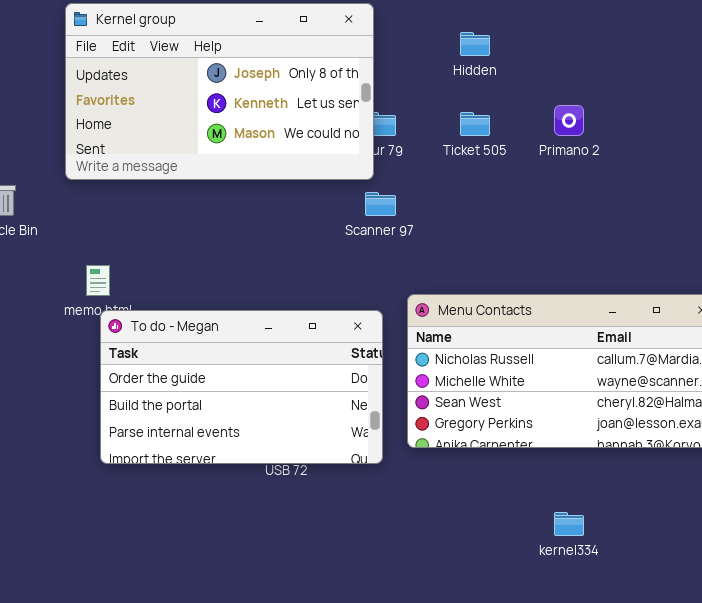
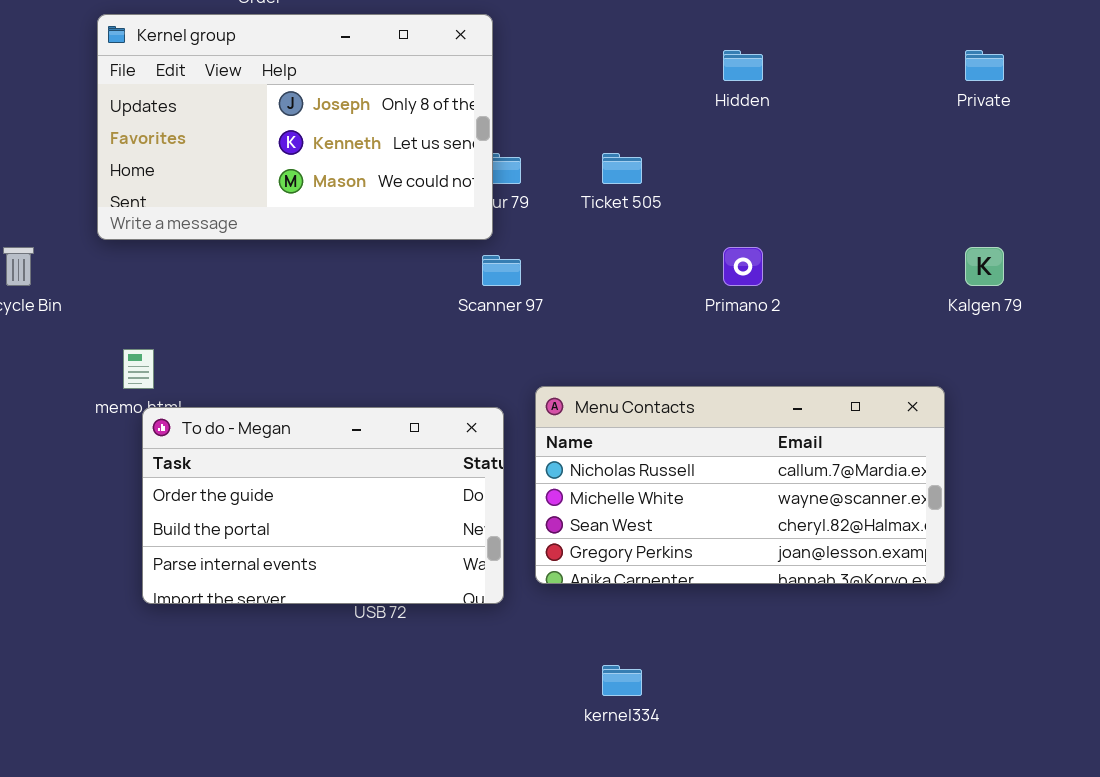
Hidden: [460,32,490,56] -> [723,50,763,81], moved
Primano 2: [554,105,584,136] -> [723,247,763,286], moved
kernel334: [554,512,584,536] -> [602,665,642,696], moved

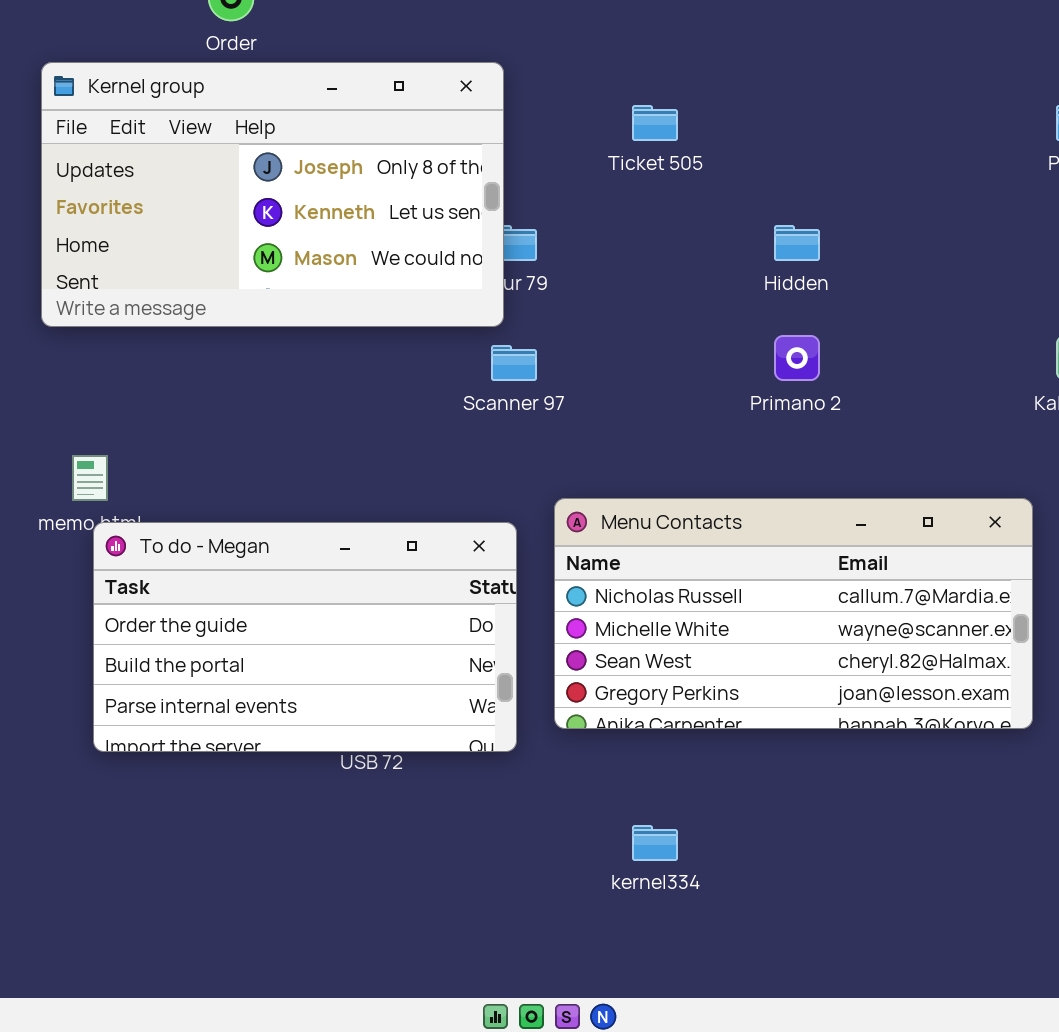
Hidden: [723,50,763,81] -> [774,225,820,261], moved
Ticket 505: [602,153,642,184] -> [632,105,678,141], moved

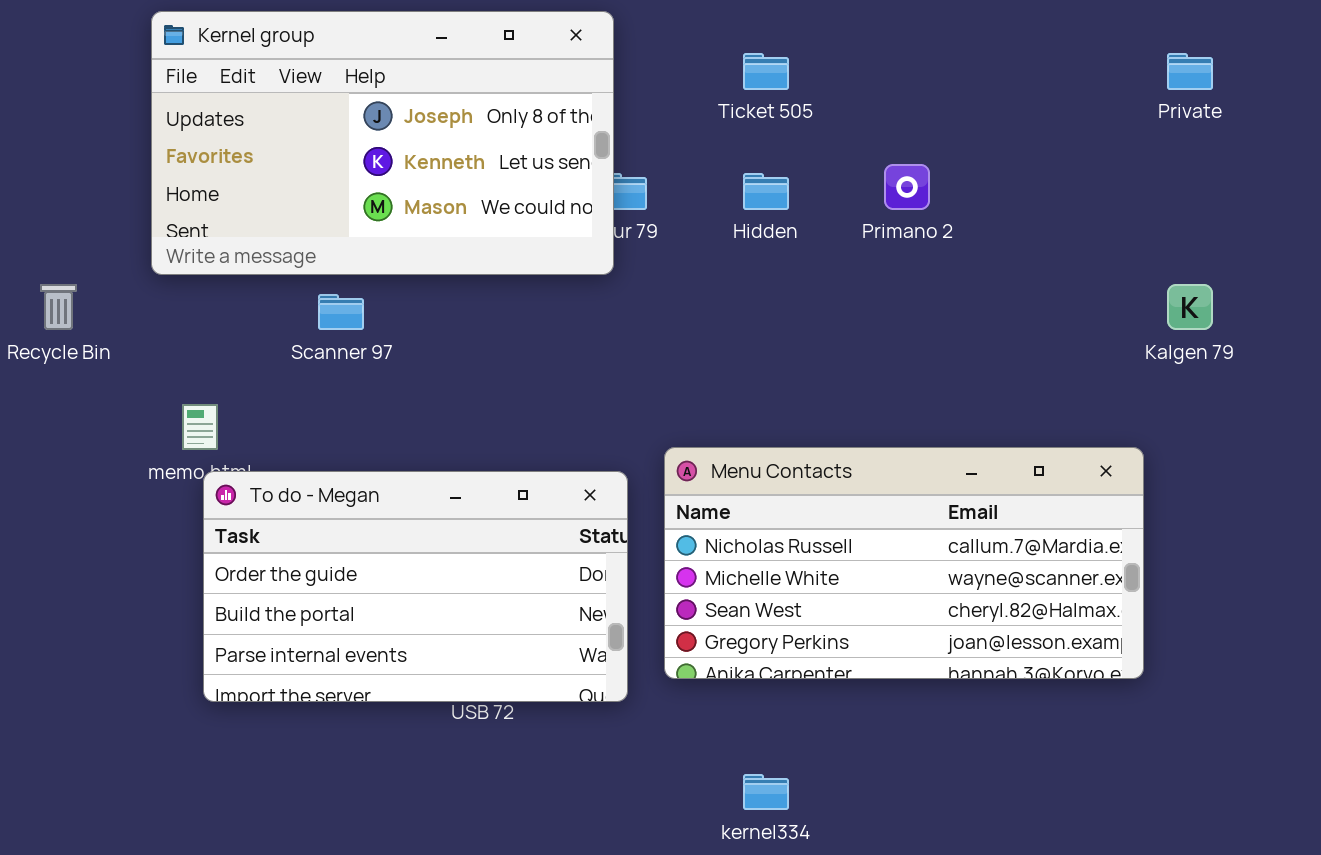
Hidden: [774,225,820,261] -> [743,173,789,210], moved
Primano 2: [774,335,820,381] -> [884,164,930,210], moved
Scanner 97: [491,345,537,381] -> [318,294,364,330], moved

